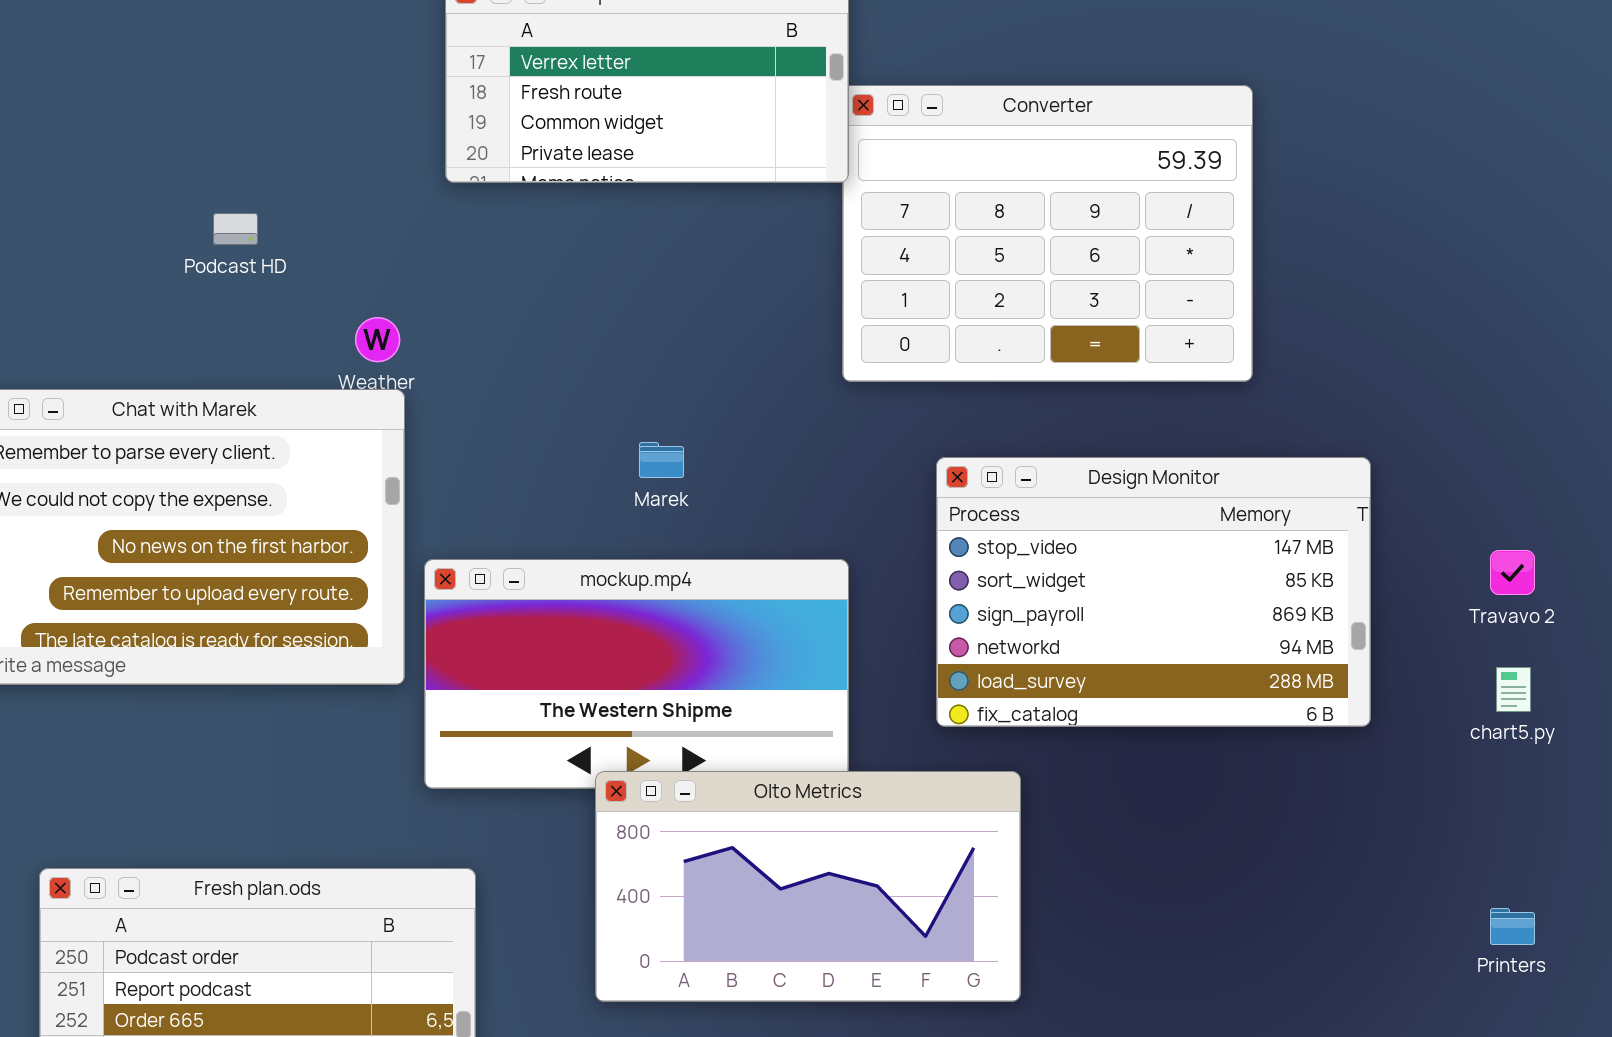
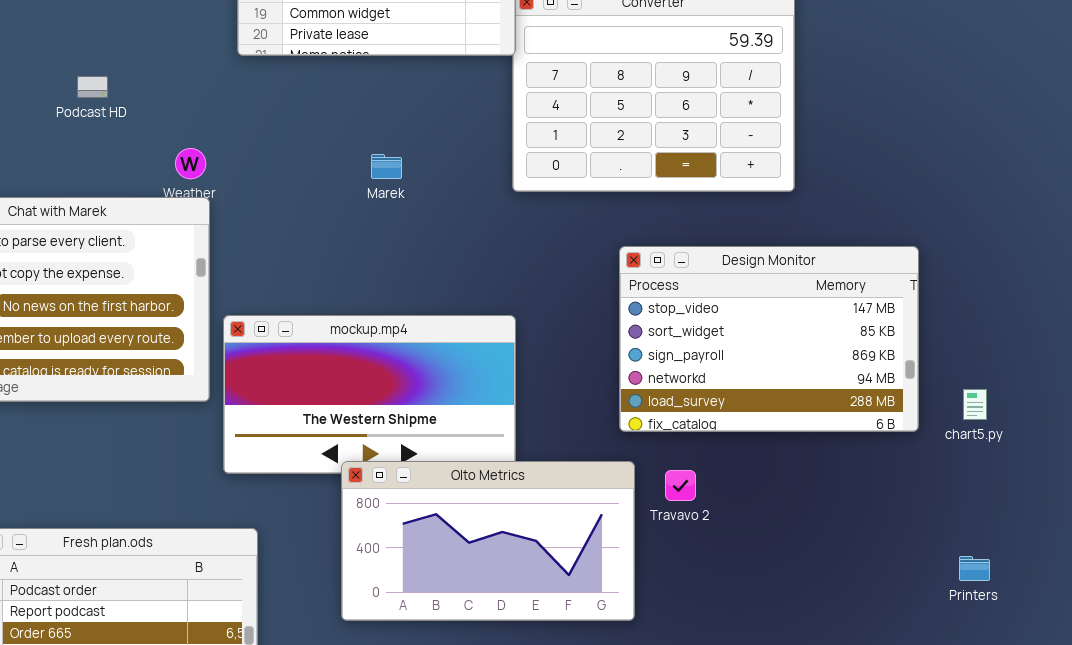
Marek: [639,442,684,478] -> [371,154,402,179], moved
Design Monitor: [936,457,1371,727] -> [619,246,919,432], moved
Travavo 2: [1490,550,1535,595] -> [665,470,696,501], moved

